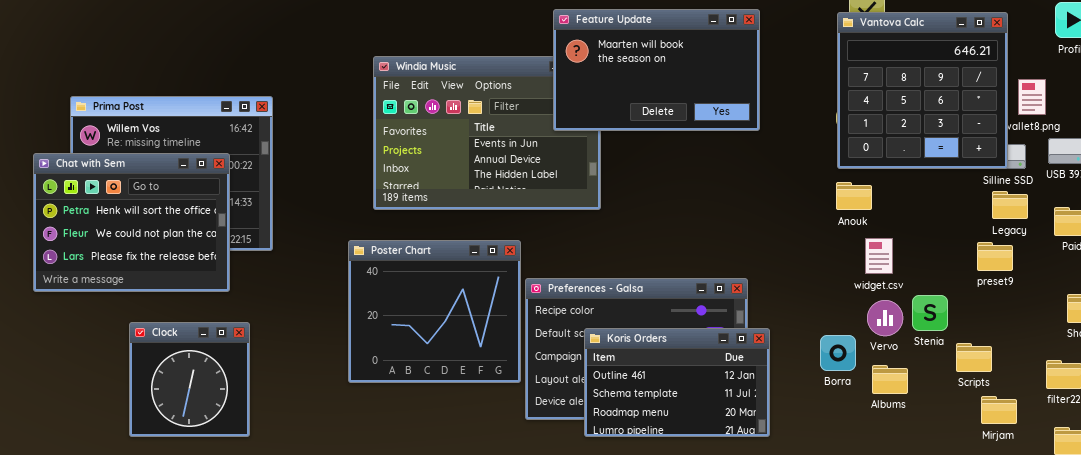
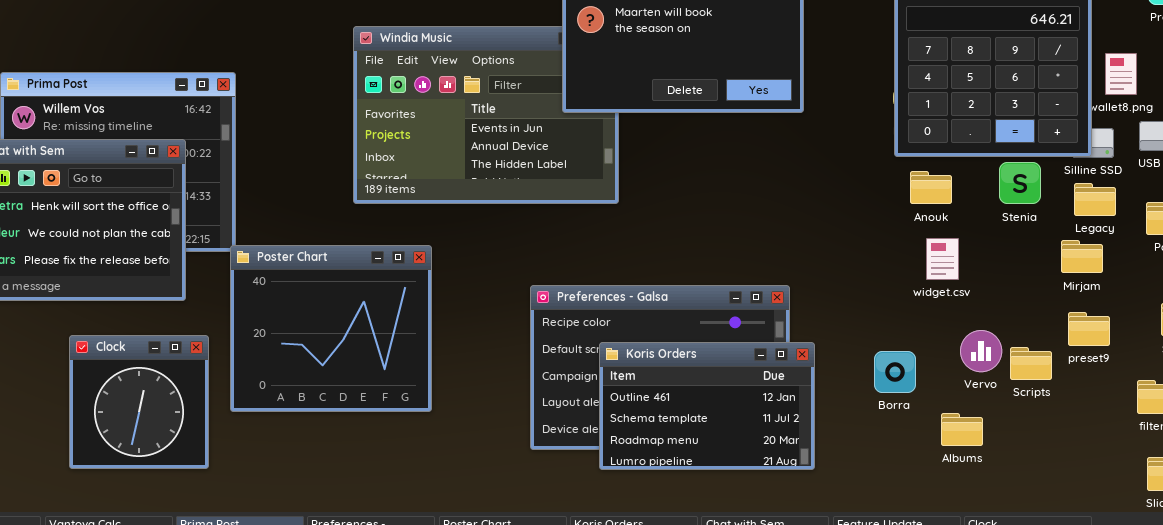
Anouk: [836,182,872,210] -> [910,171,952,204], moved
Poster Chart: [348,240,521,383] -> [230,245,432,412], moved
preset9: [977,242,1013,271] -> [1068,312,1110,346], moved
Stenia: [912,295,948,331] -> [999,162,1041,204], moved
Vervo: [867,300,903,336] -> [960,330,1002,372], moved
Scripts: [956,343,992,372] -> [1010,347,1052,380], moved
Albums: [872,365,908,394] -> [941,413,983,446], moved
Mirjam: [981,396,1017,424] -> [1061,240,1103,273], moved

